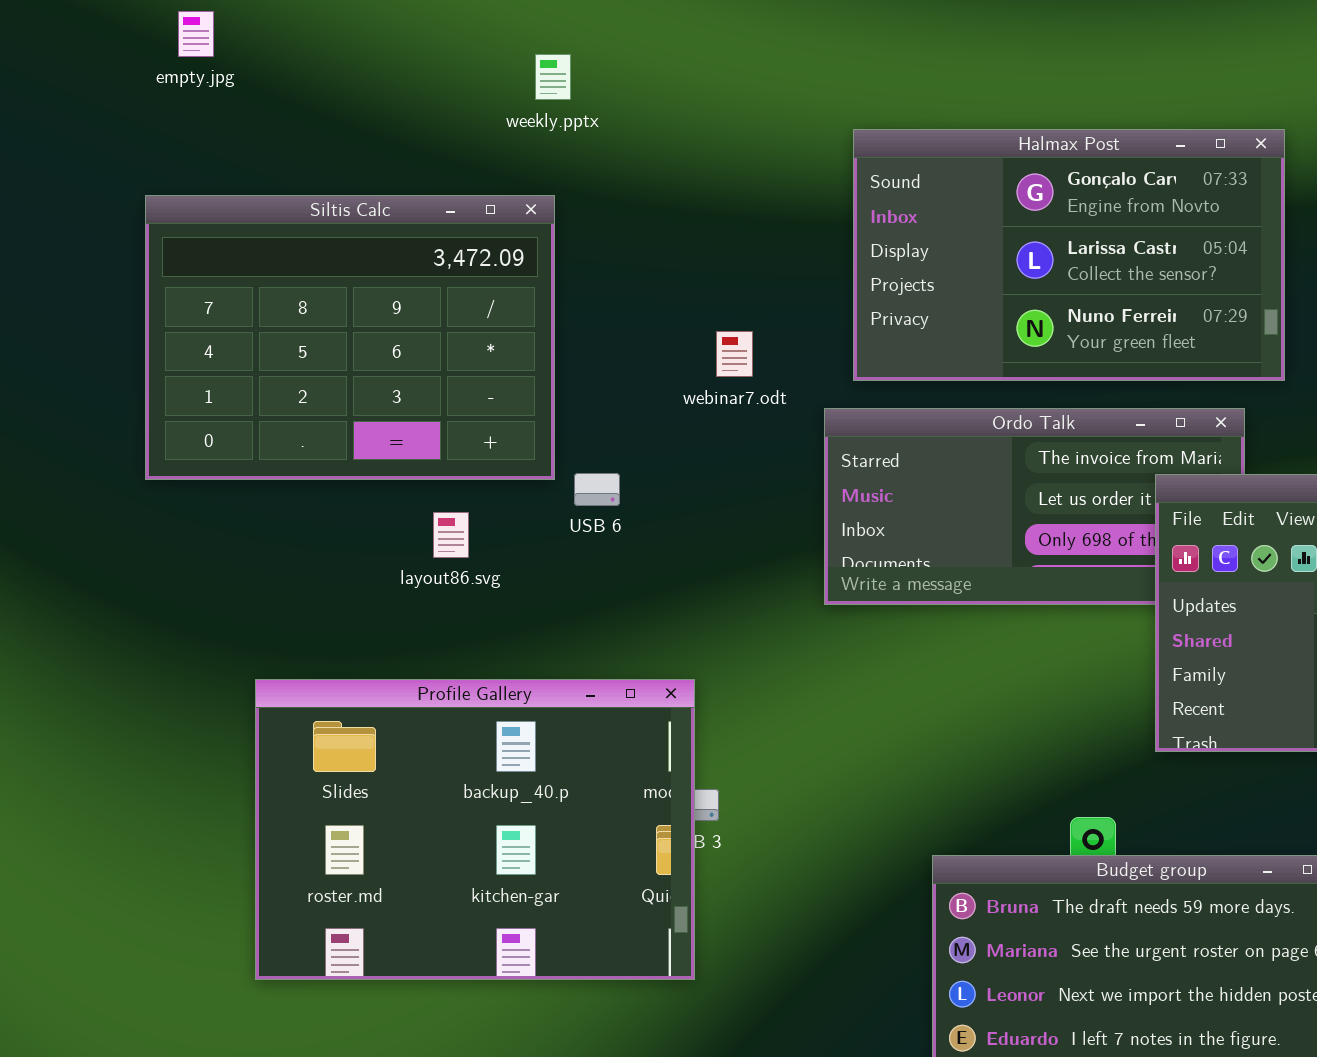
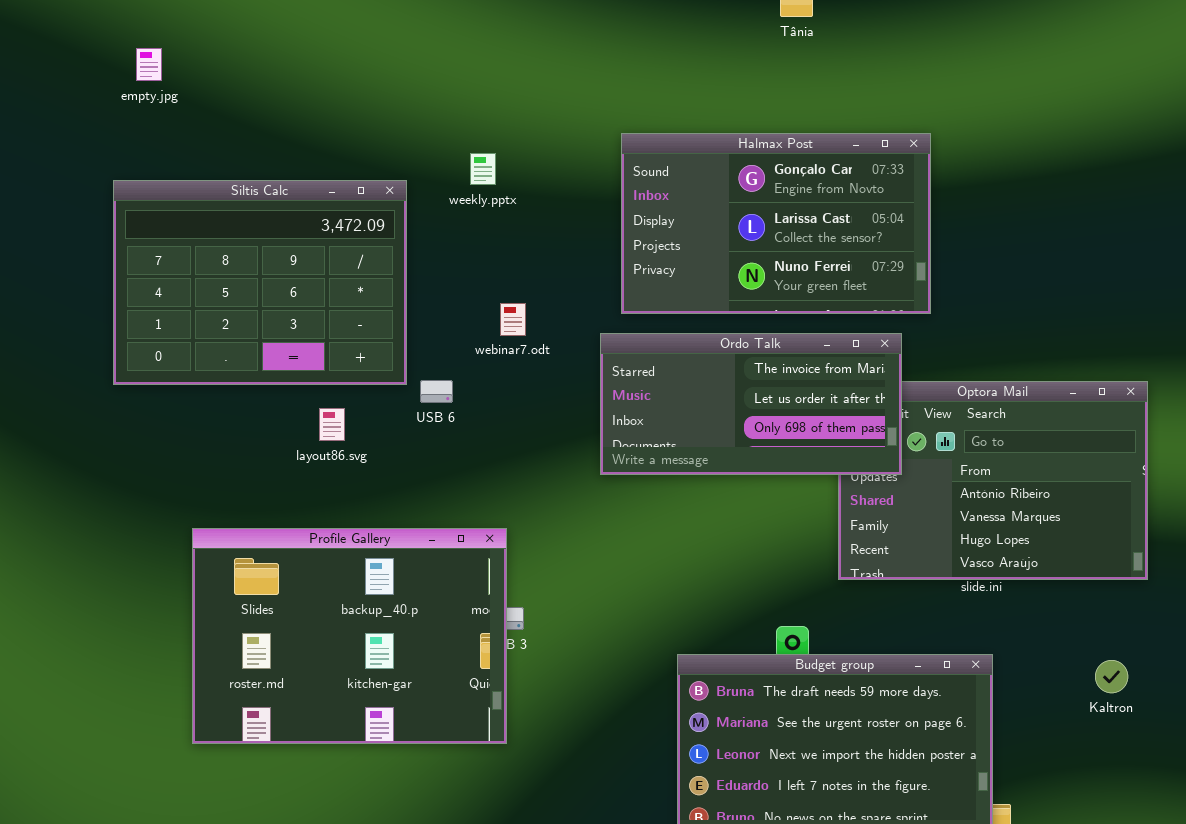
weekly.pptx: [535,54,571,100] -> [470,153,496,185], moved
webinar7.odt: [716,331,753,377] -> [500,303,526,336], moved
Ordo Talk: [824,408,1245,605] -> [600,333,902,475], raised

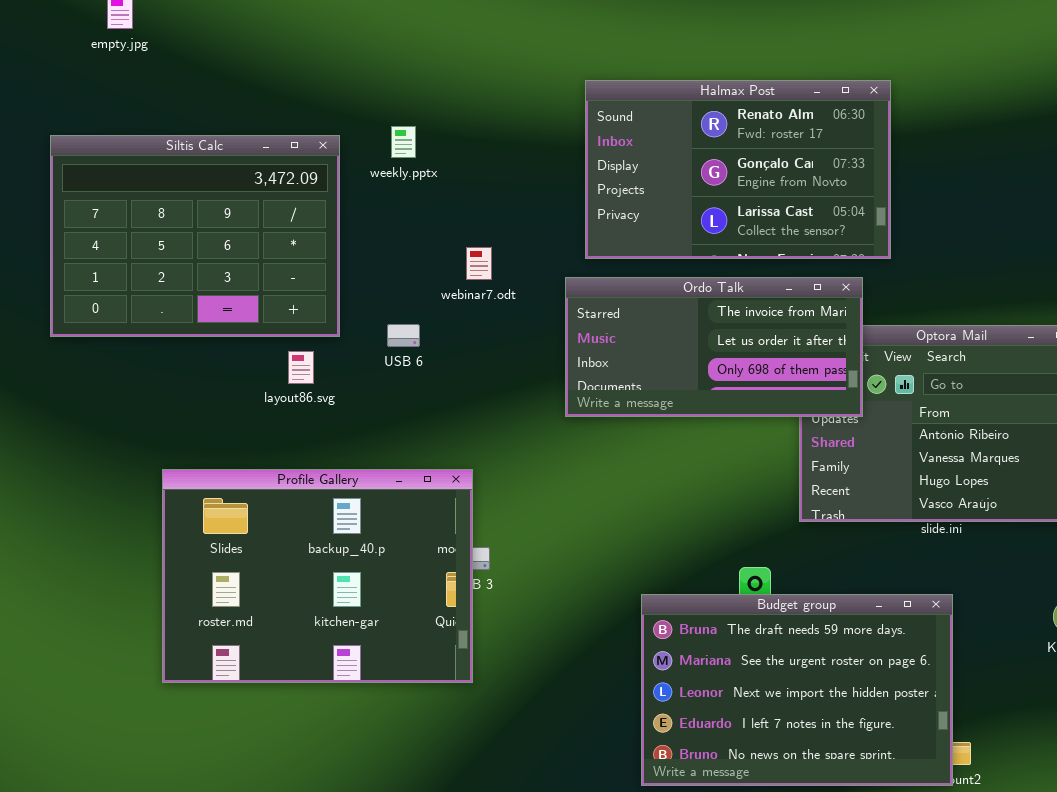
Halmax Post: [621,133,931,314] -> [585,80,891,259], scrolled up 1 row
weekly.pptx: [470,153,496,185] -> [391,126,416,158], moved
Siltis Calc: [113,180,407,385] -> [50,135,340,337], moved

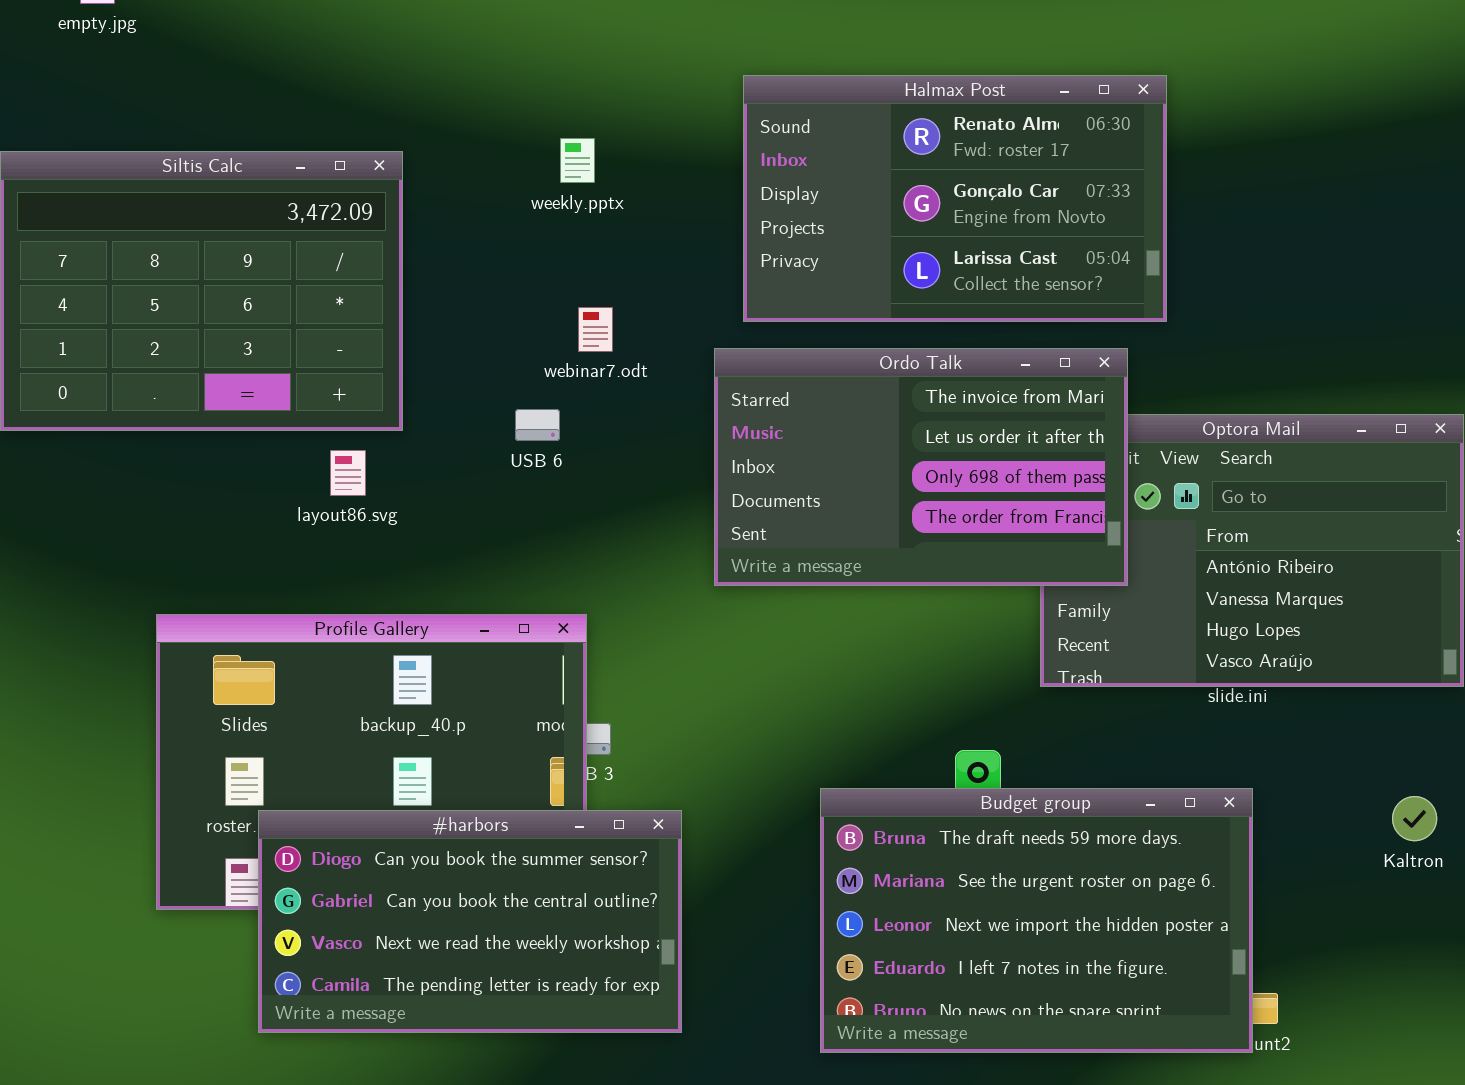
weekly.pptx: [391,126,416,158] -> [560,138,595,183], moved
Ordo Talk: [565,277,863,417] -> [714,348,1128,586], resized
USB 6: [387,324,420,347] -> [515,409,560,441], moved
#harbors: none -> [258,810,682,1033], opened

